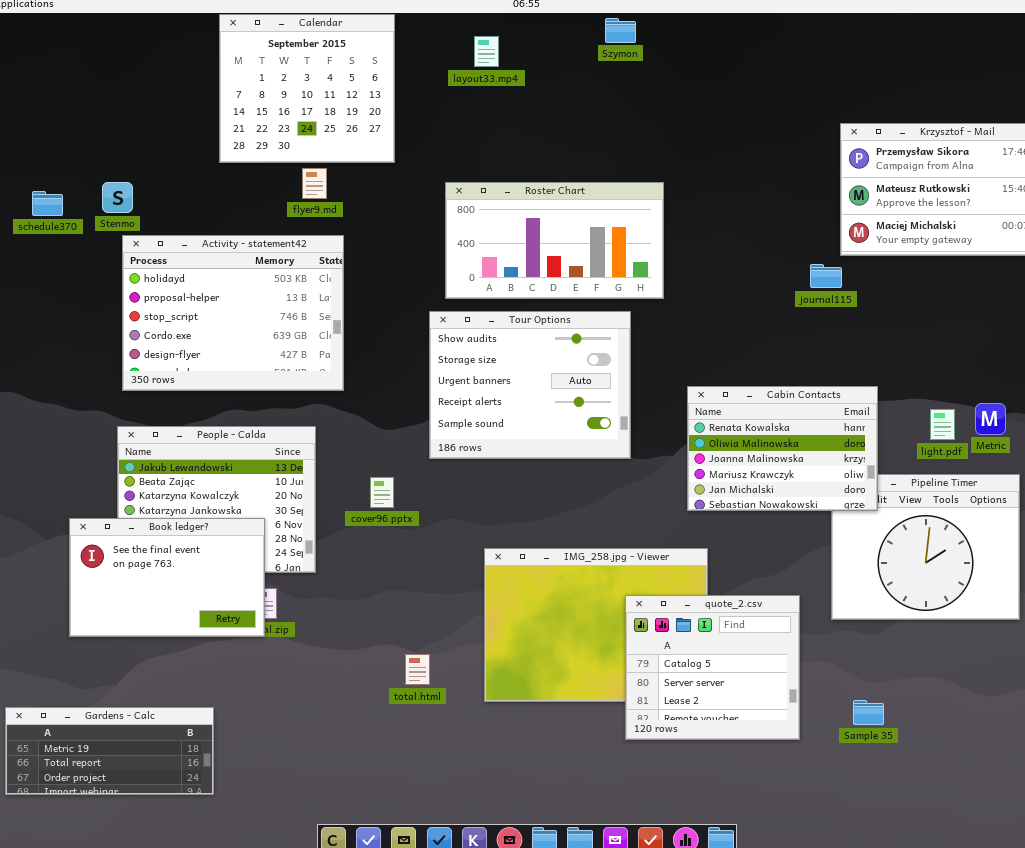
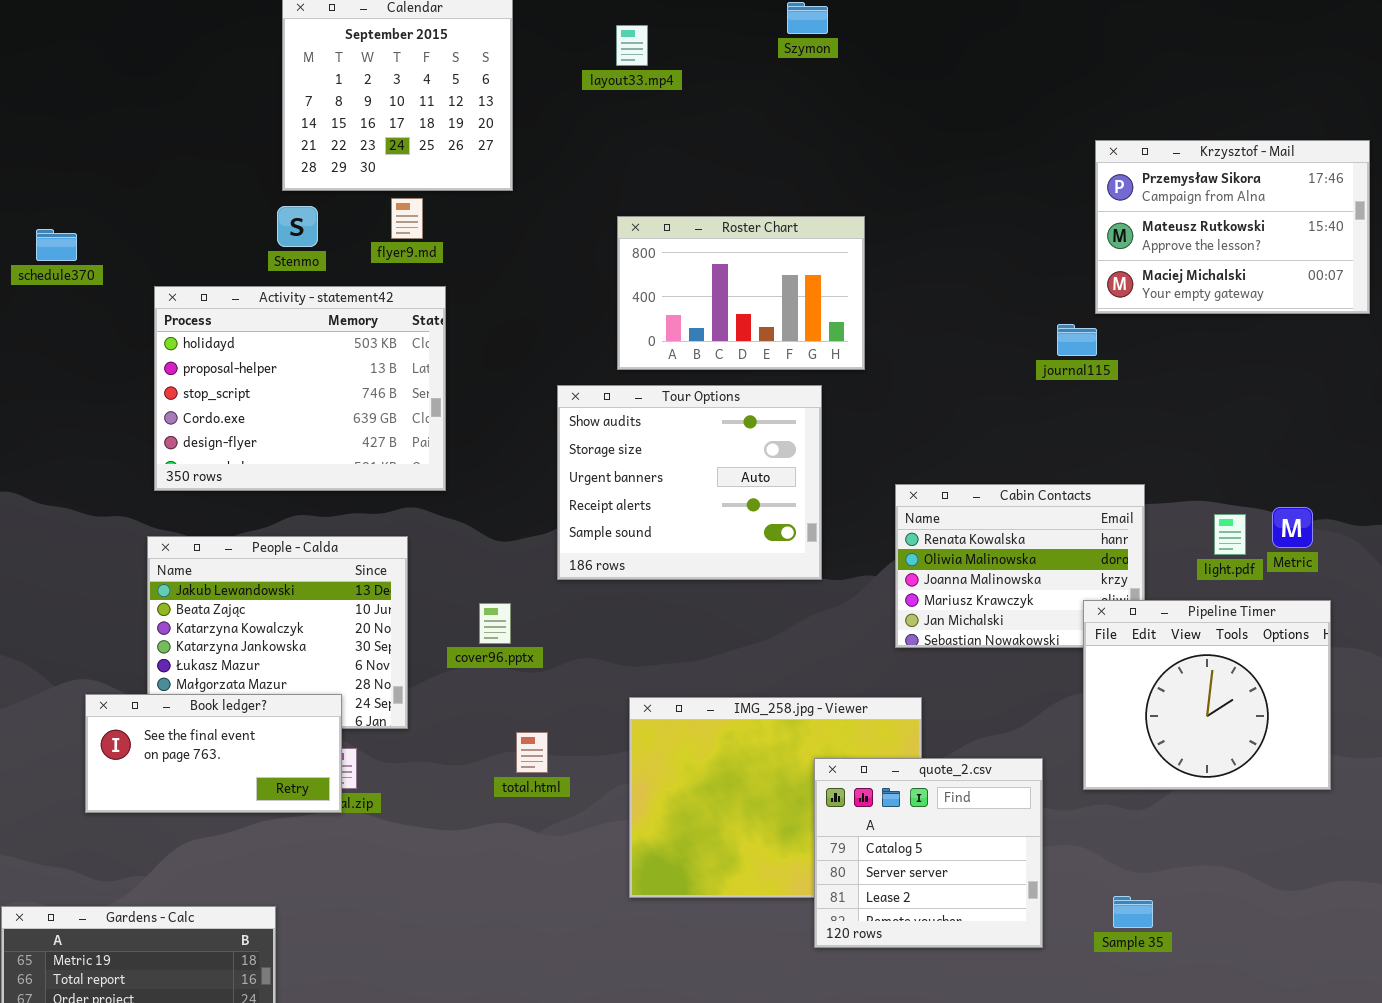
Stenmo: [102,182,133,213] -> [277,206,318,247], moved
Roster Chart: [445,182,664,299] -> [617,216,865,370], resized
Pipeline Timer: [831,474,1020,620] -> [1083,600,1331,790], raised
Book ledger?: [69,518,265,637] -> [85,694,342,813], resized
total.html: [405,654,430,685] -> [516,732,548,773], moved

